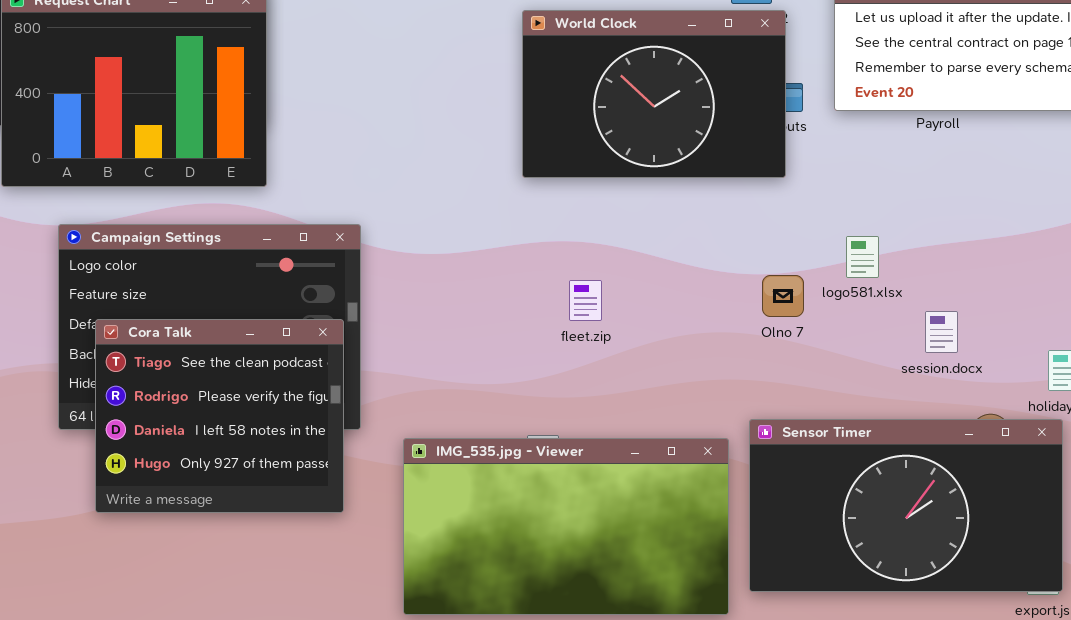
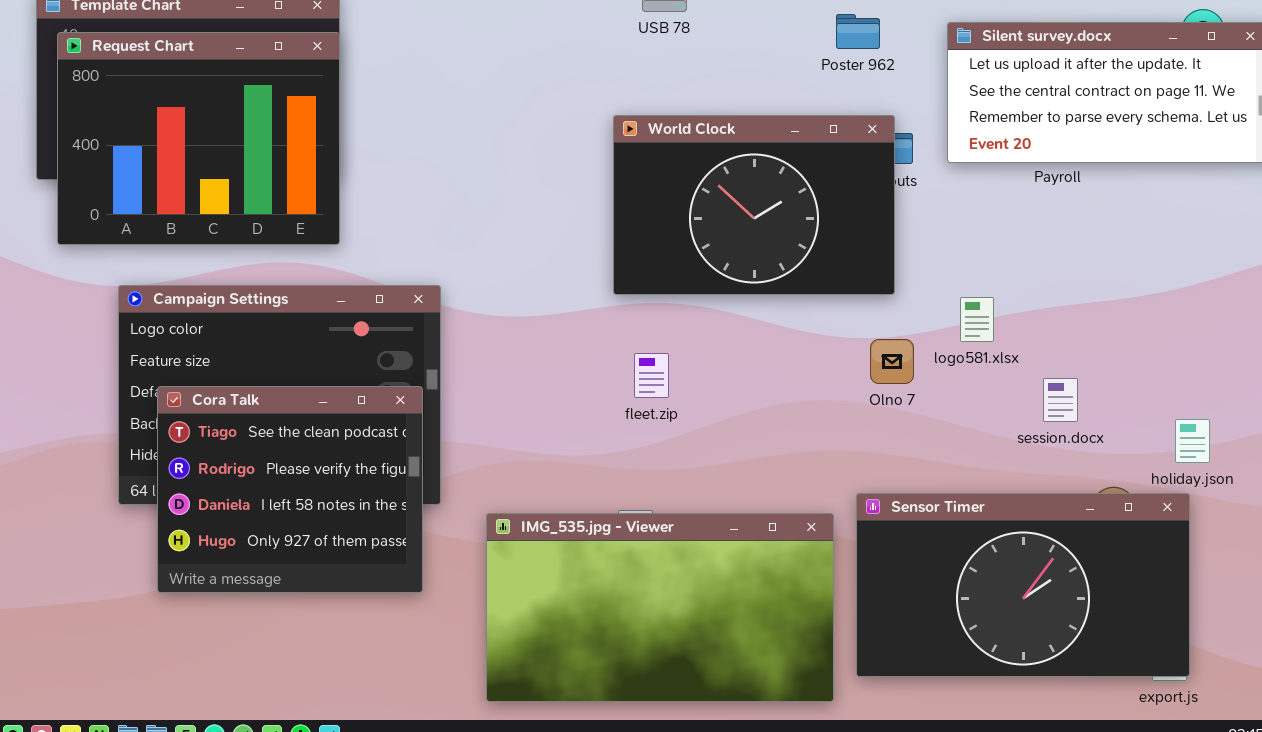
World Clock: [522,10,786,178] -> [613,115,895,295], moved
fleet.zip: [569,280,602,321] -> [634,353,669,398], moved

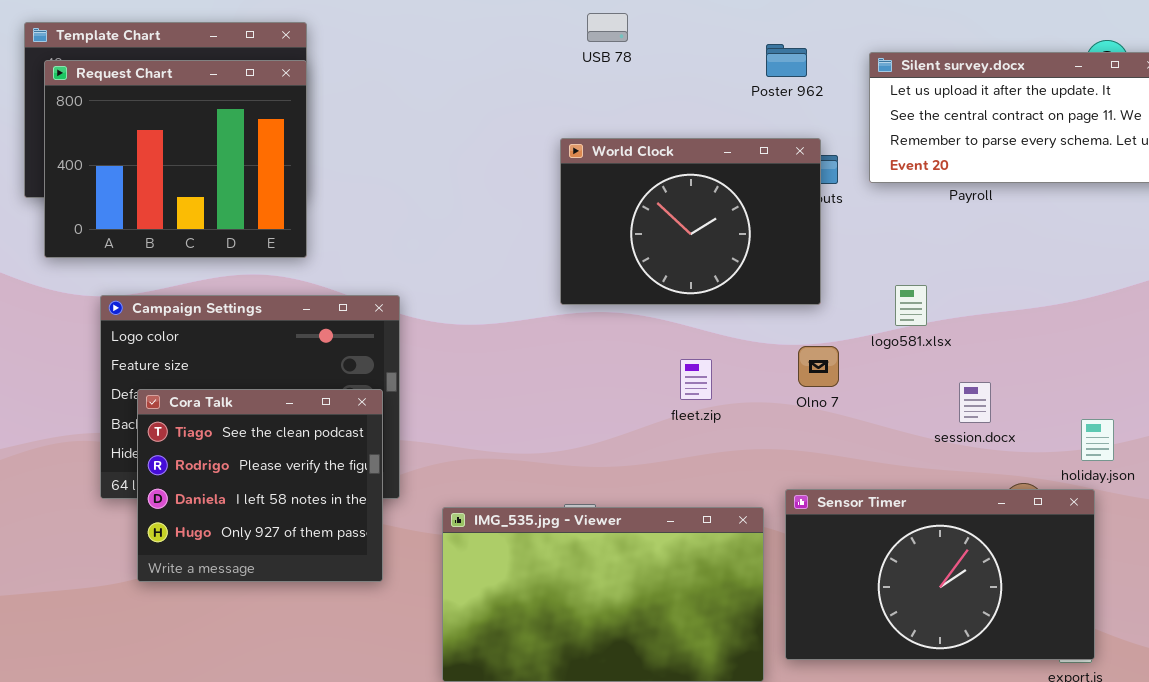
logo581.xlsx: [960,297,994,342] -> [895,285,927,326], moved
fleet.zip: [634,353,669,398] -> [680,359,712,400], moved

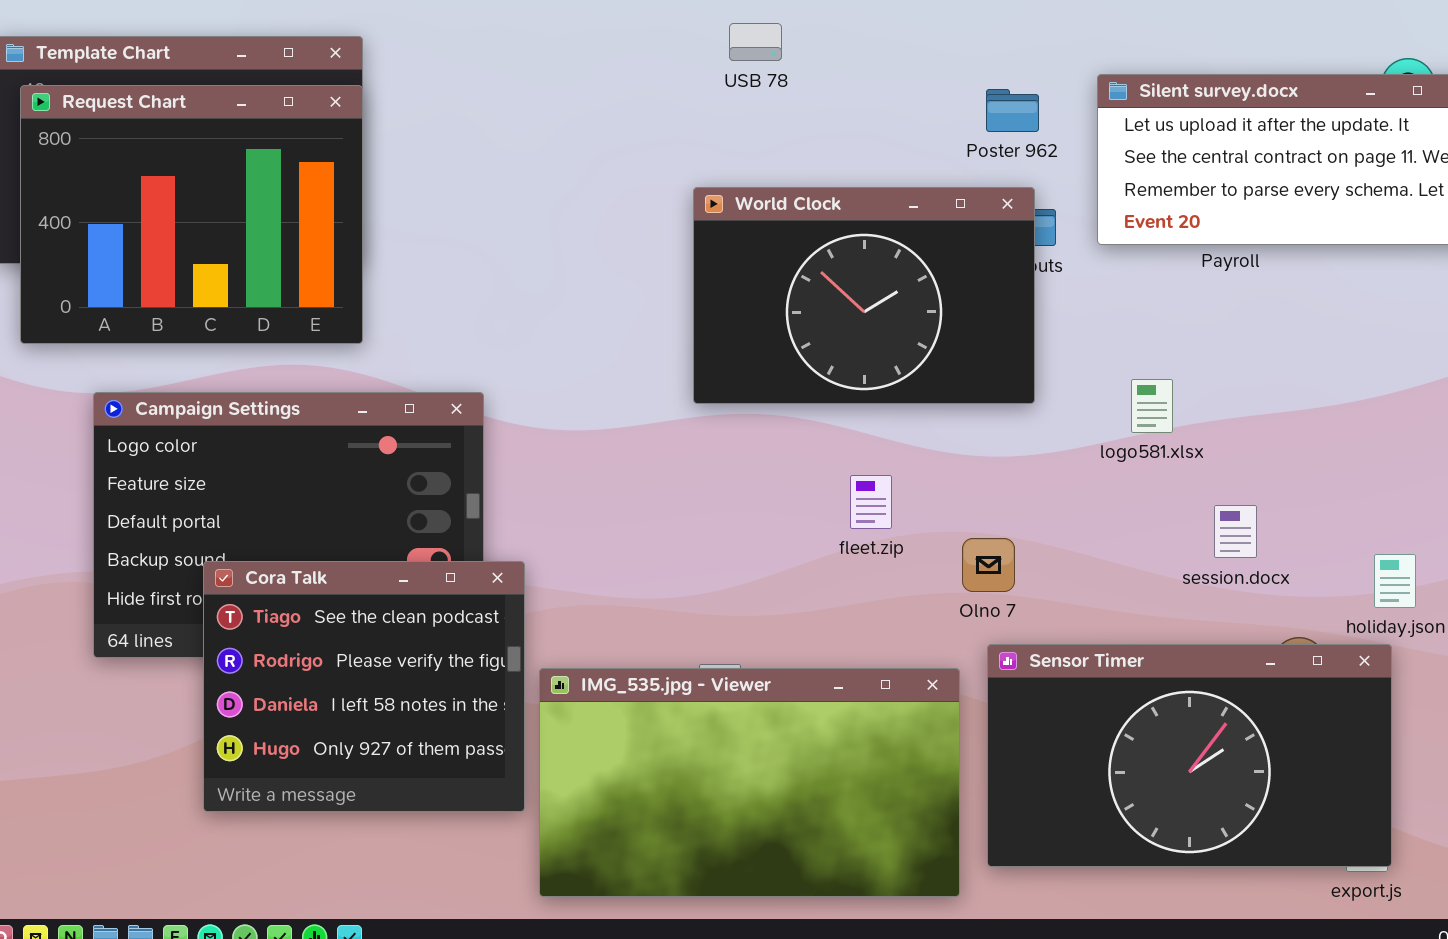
Poster 962: [766,44,807,77] -> [986,89,1039,132], moved
Olno 7: [798,346,839,387] -> [962,538,1015,592], moved
Cora Talk: [137,389,383,582] -> [203,561,525,812], moved

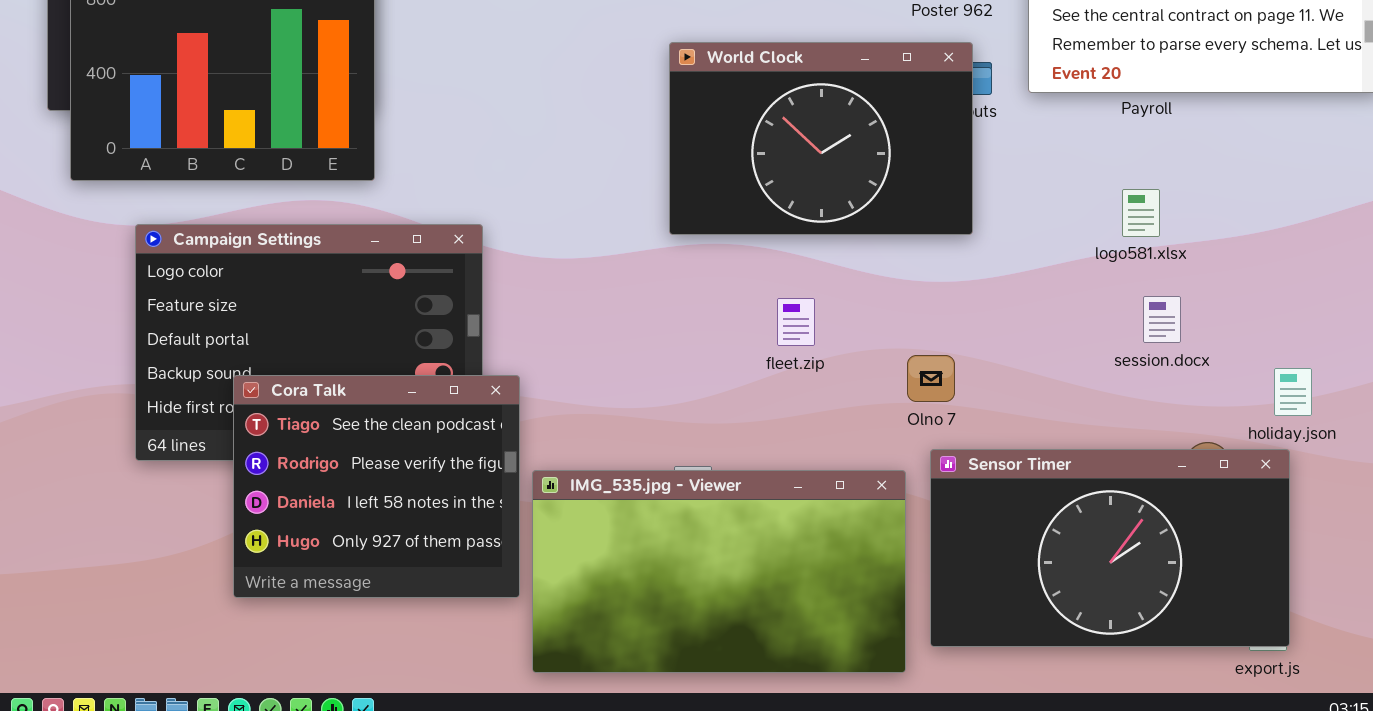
logo581.xlsx: [1131,379,1173,433] -> [1122,189,1160,237], moved
fleet.zip: [850,475,892,529] -> [777,298,815,346], moved
session.docx: [1214,505,1257,558] -> [1143,296,1181,343], moved

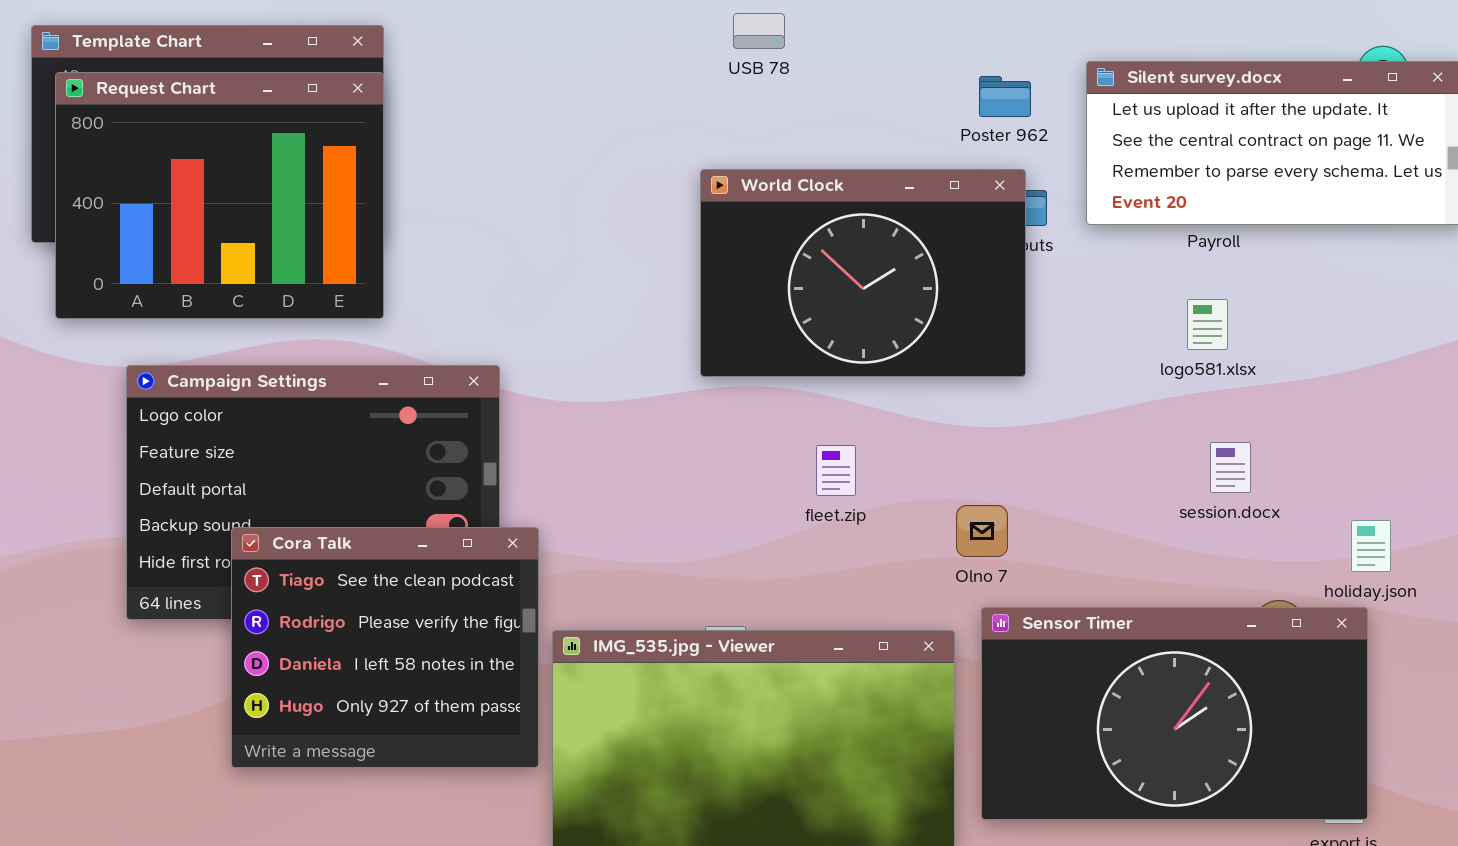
logo581.xlsx: [1122,189,1160,237] -> [1187,299,1228,350], moved

